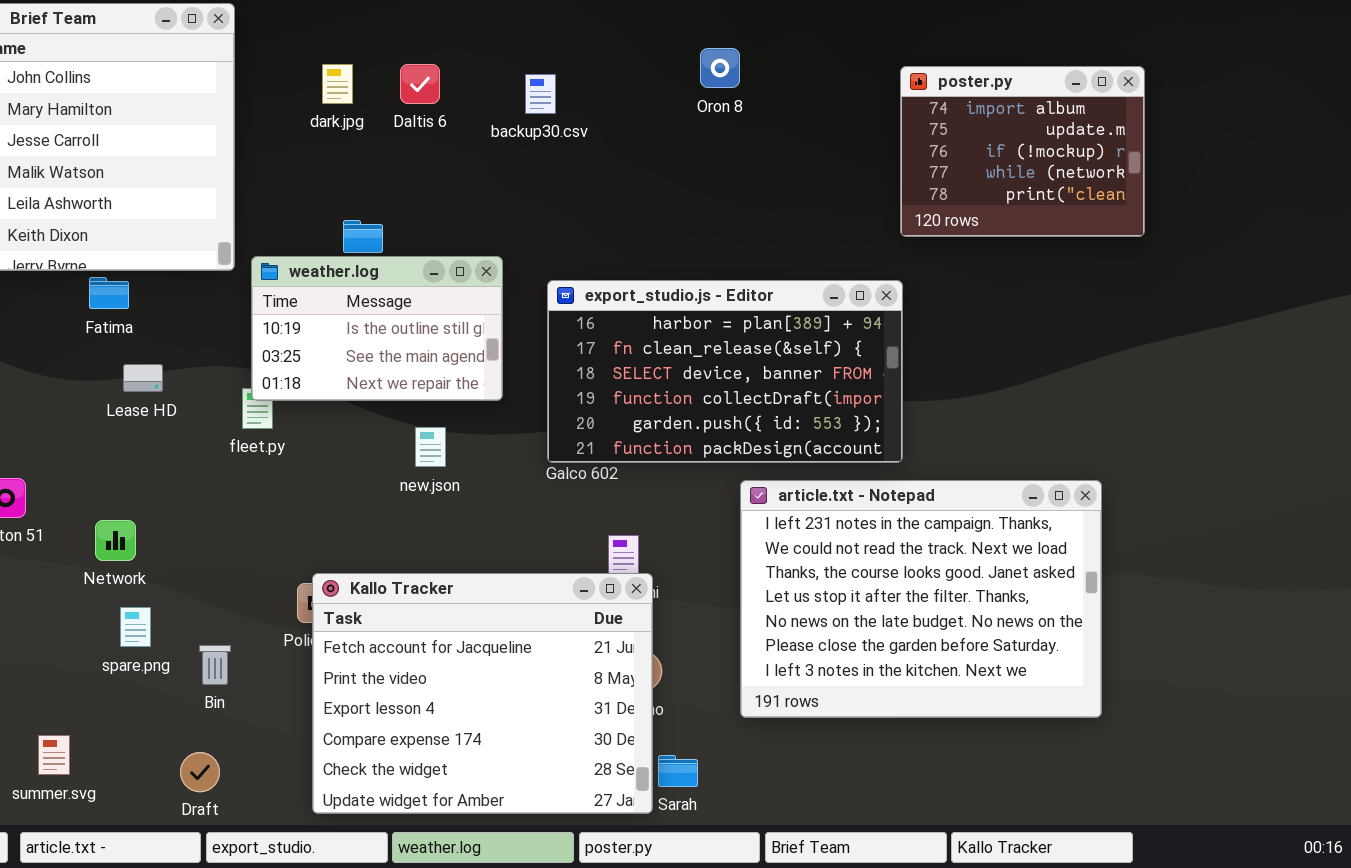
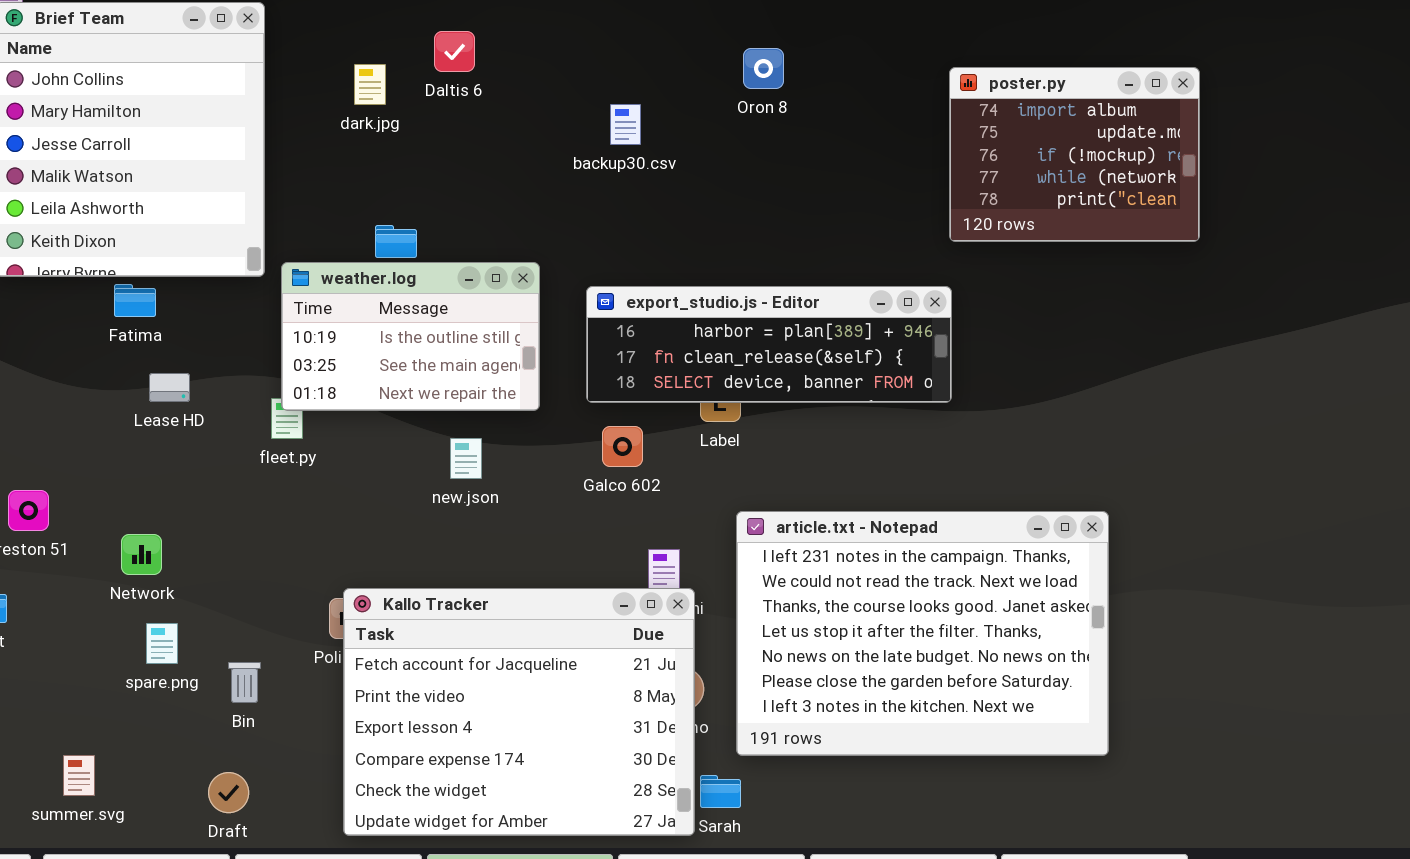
Daltis 6: [400,64,440,104] -> [434,31,475,72], moved
backup30.csv: [525,74,556,114] -> [610,104,641,145], moved
export_studio.js - Editor: [547,280,903,463] -> [586,286,952,403], resized
article.txt - Notepad: [740,480,1102,718] -> [736,511,1109,756], moved

